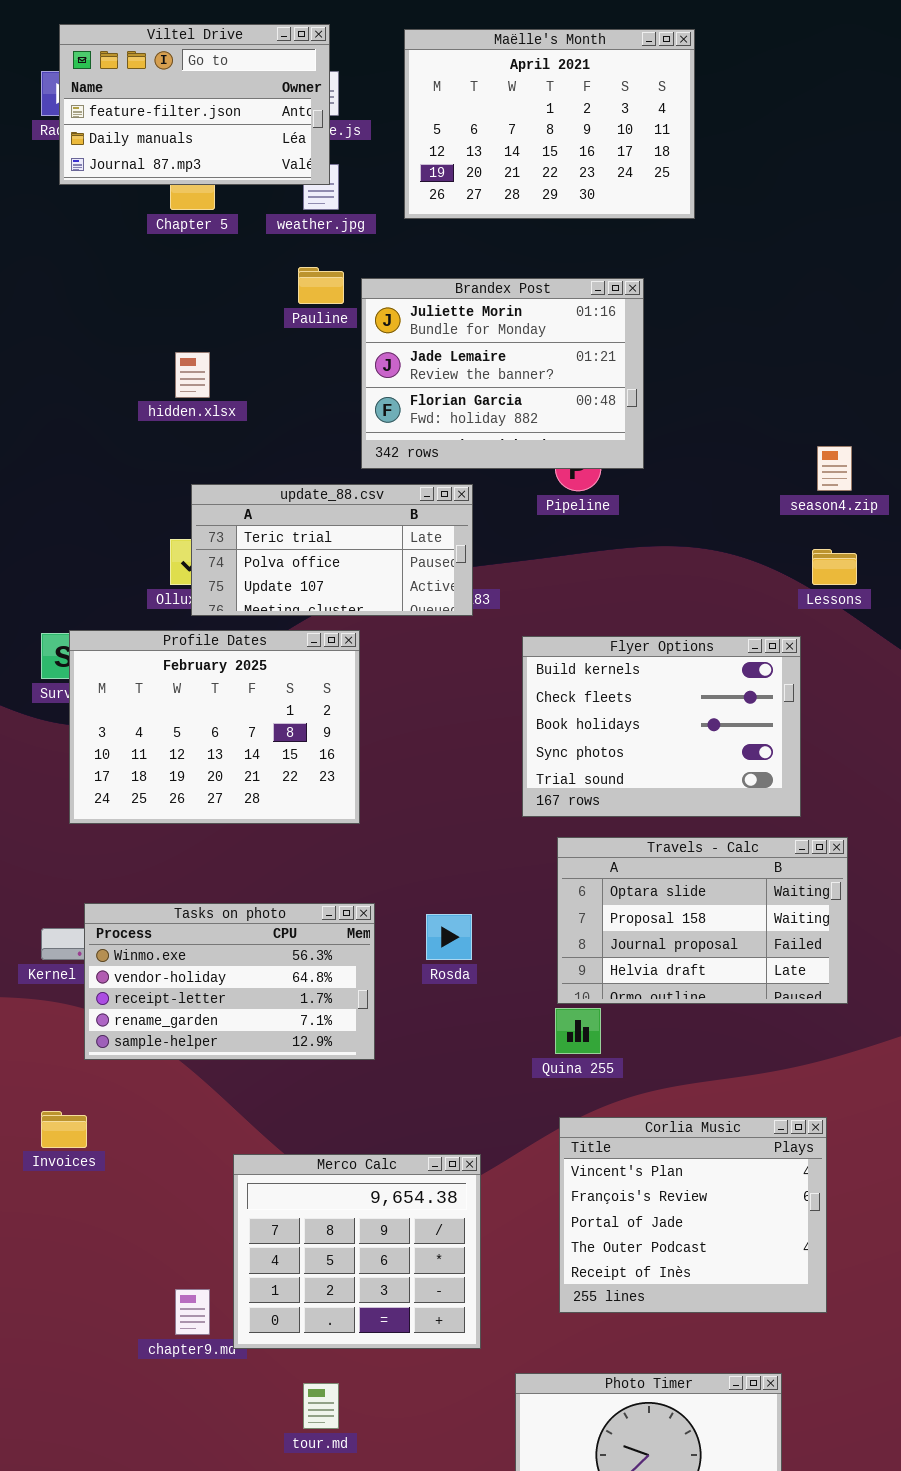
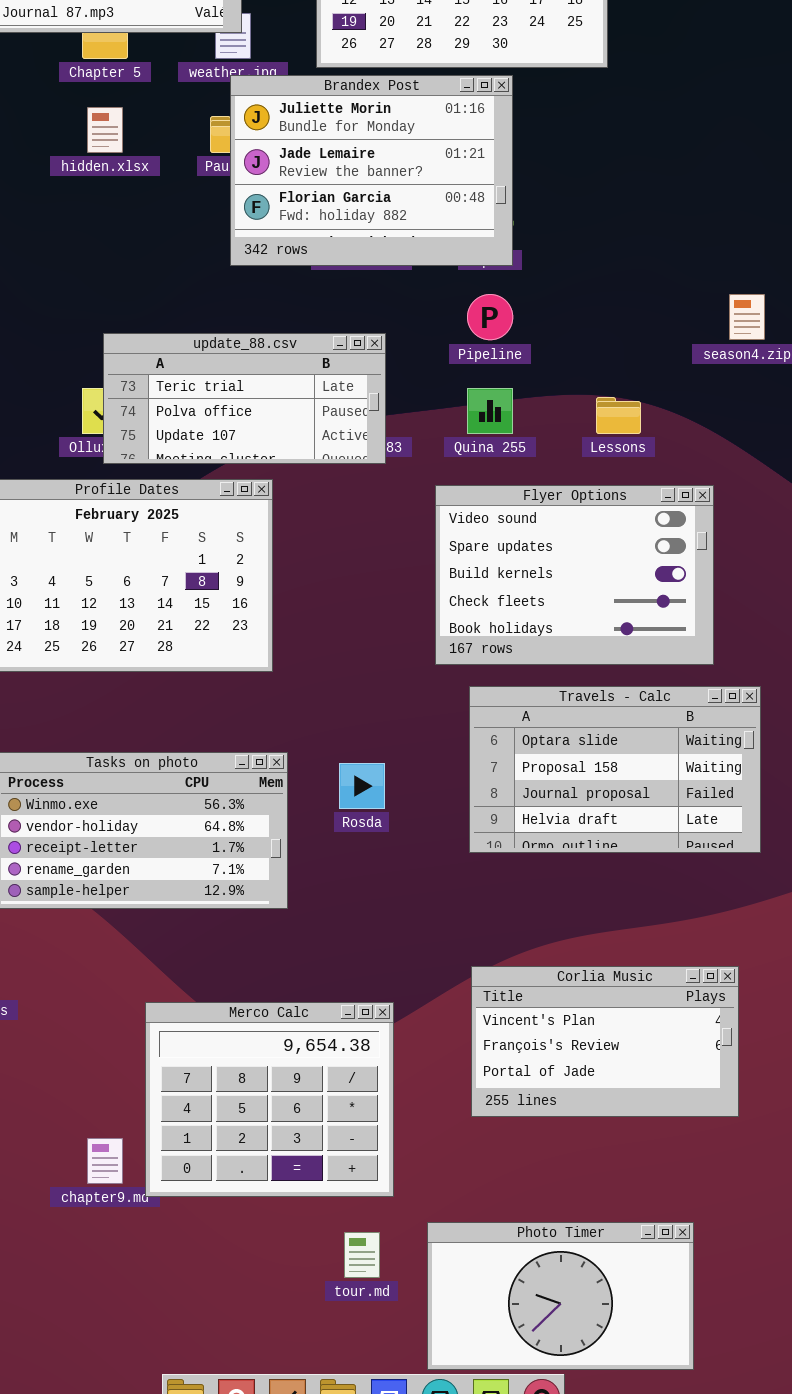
Brandex Post: [361,278,644,469] -> [230,75,513,266], moved
hidden.xlsx: [175,352,210,398] -> [87,107,123,153], moved
Lessons: [812,549,857,585] -> [596,397,641,434], moved
Flyer Options: [522,636,801,817] -> [435,485,714,665], scrolled up 2 rows
Quina 255: [555,1008,601,1054] -> [467,388,513,434], moved
Corlia Music: [559,1117,827,1313] -> [471,966,739,1117], resized
tour.md: [303,1383,339,1429] -> [344,1232,380,1278], moved

